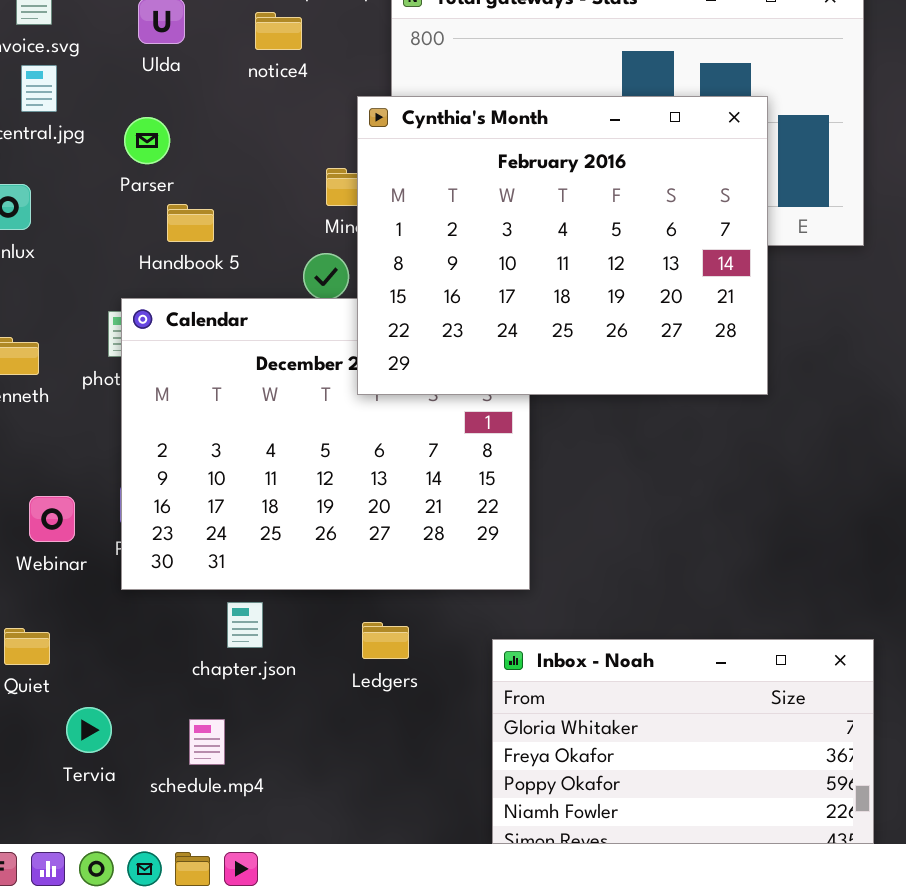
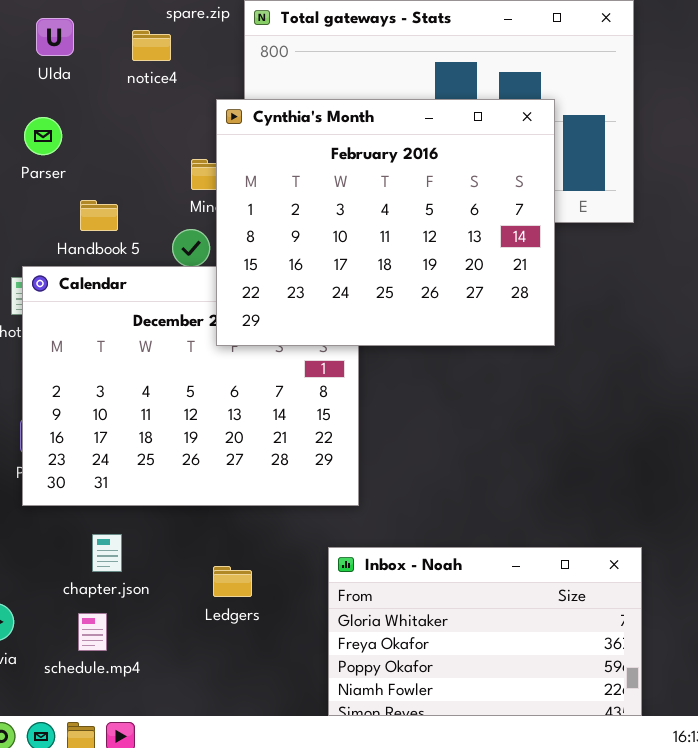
Handbook 5: [167,204,214,242] -> [80,200,118,231], moved
chapter.json: [227,602,263,648] -> [92,534,122,572], moved
Ledgers: [362,622,409,659] -> [213,566,252,597], moved

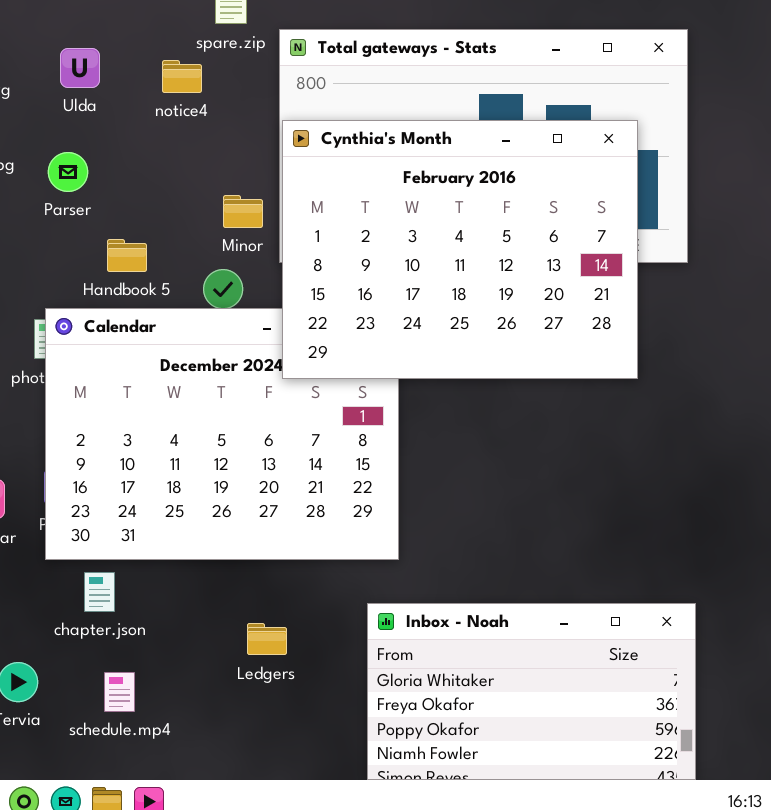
Cynthia's Month: [216,99,555,346] -> [282,120,638,379], moved
chapter.json: [92,534,122,572] -> [84,572,115,612], moved

